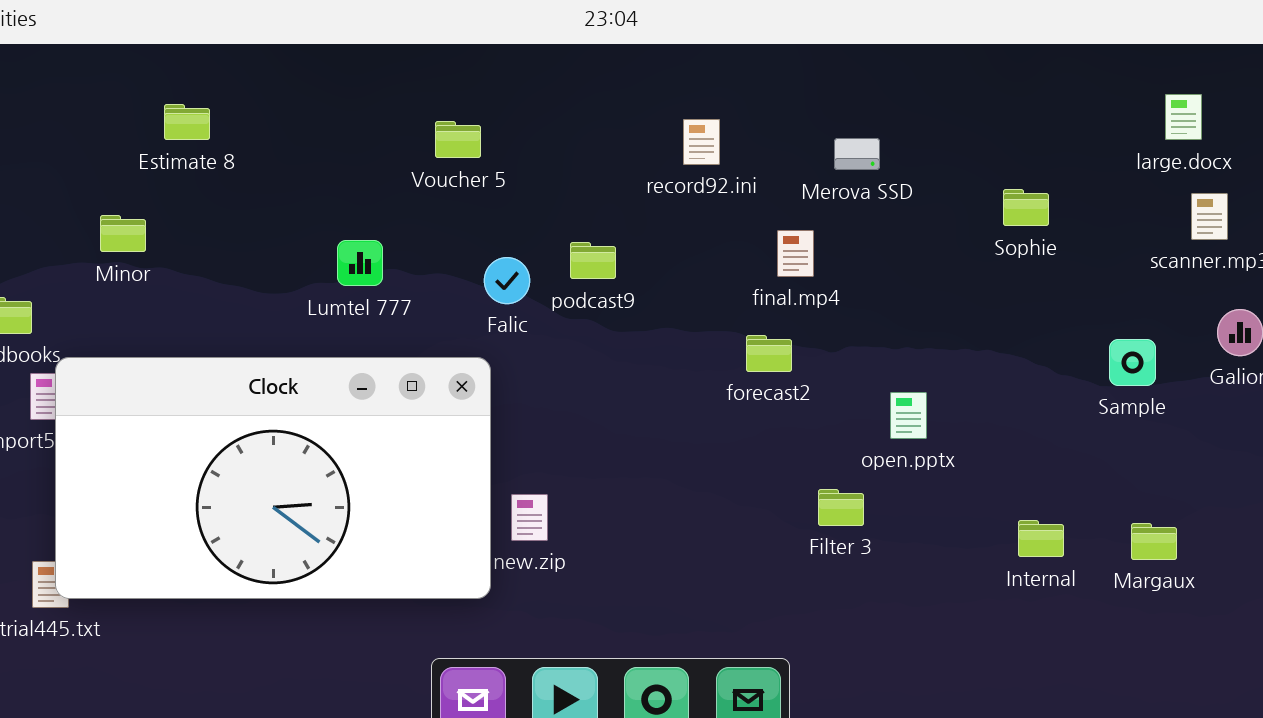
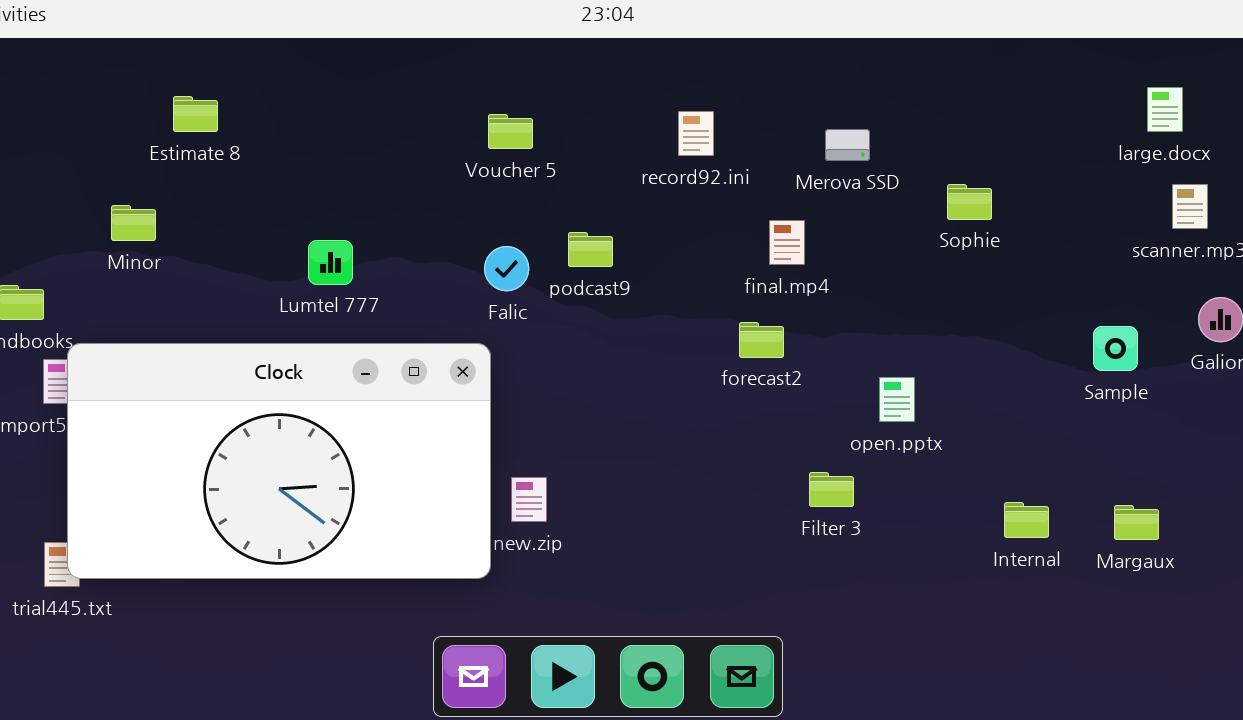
Voucher 5: [435,121,481,158] -> [488,114,533,149], moved
Sophie: [1003,189,1049,226] -> [947,184,992,220], moved
Lumtel 777: [337,240,383,286] -> [308,240,353,285], moved

